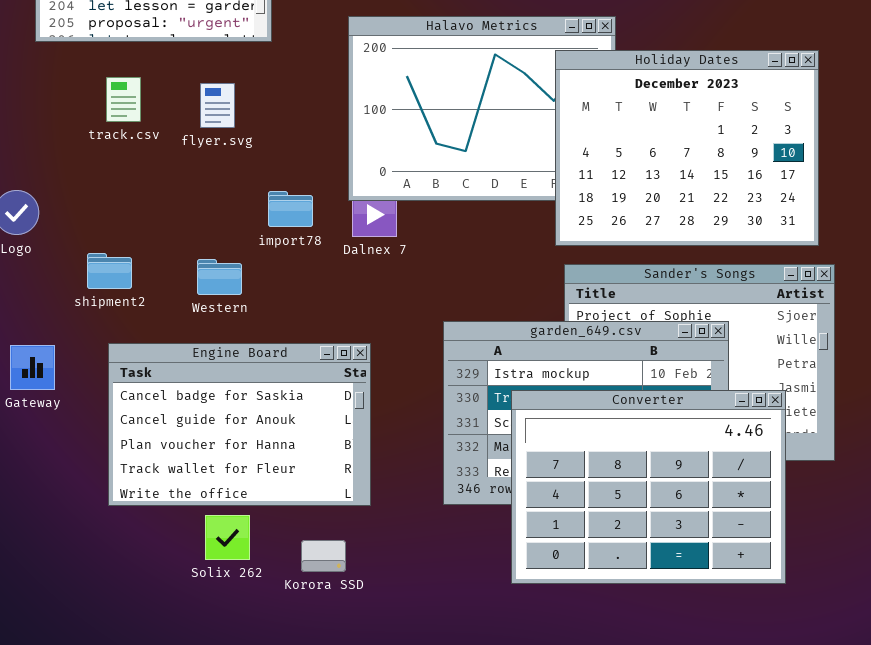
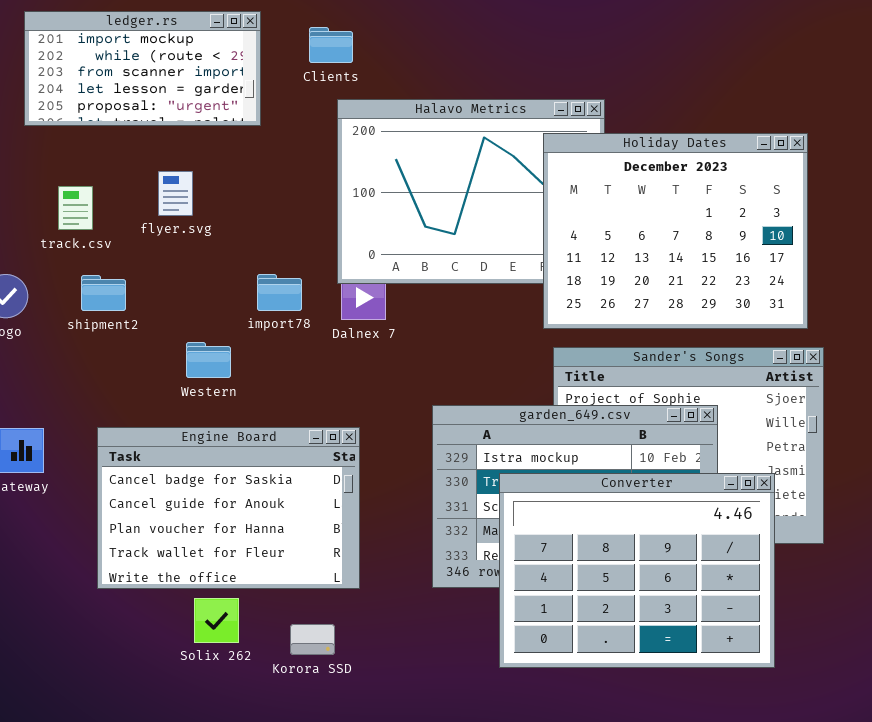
track.csv: [106,77,141,122] -> [58,186,93,230], moved
flyer.svg: [200,83,235,128] -> [158,171,193,216], moved
shipment2: [87,253,132,289] -> [81,275,126,311], moved

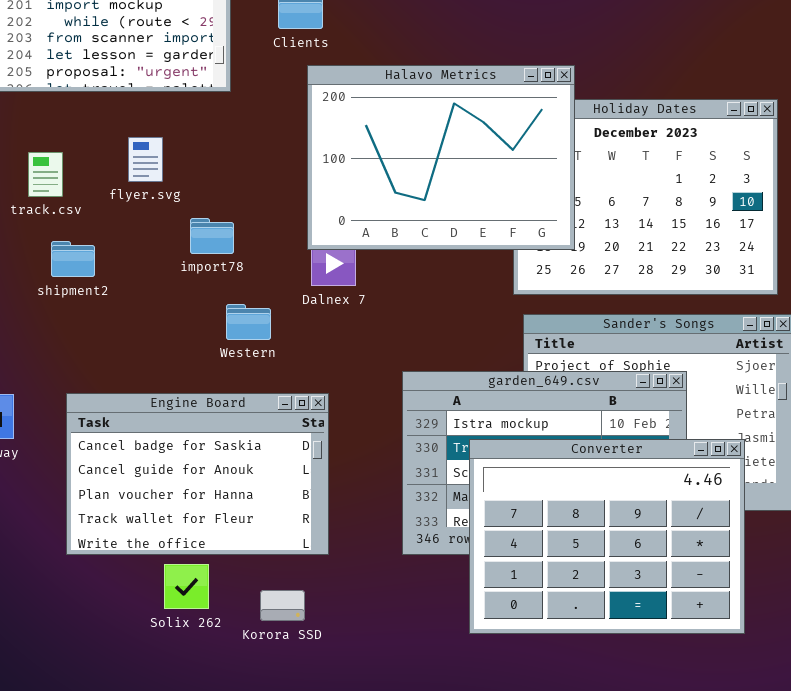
Halavo Metrics: [337,99,605,284] -> [307,65,575,250], raised
import78: [257,274,302,311] -> [190,218,234,254], moved
Western: [186,342,231,378] -> [226,304,271,340], moved

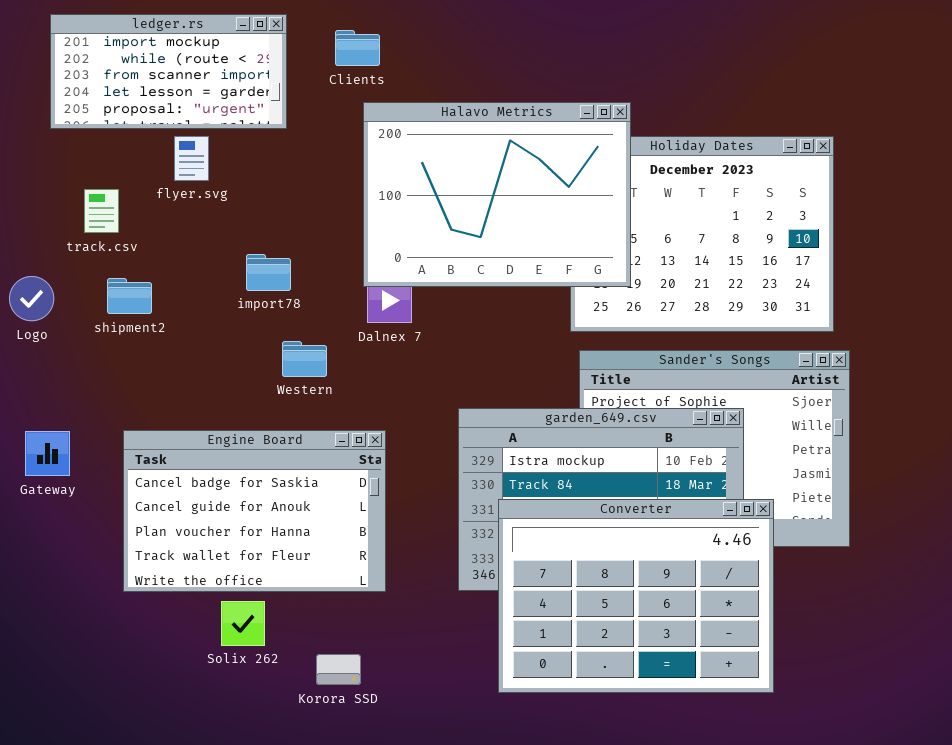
flyer.svg: [128,137,163,182] -> [174,136,209,181], moved
Converter: [469,439,745,634] -> [498,499,774,693], moved
Korora SSD: [260,590,305,621] -> [316,654,361,685], moved

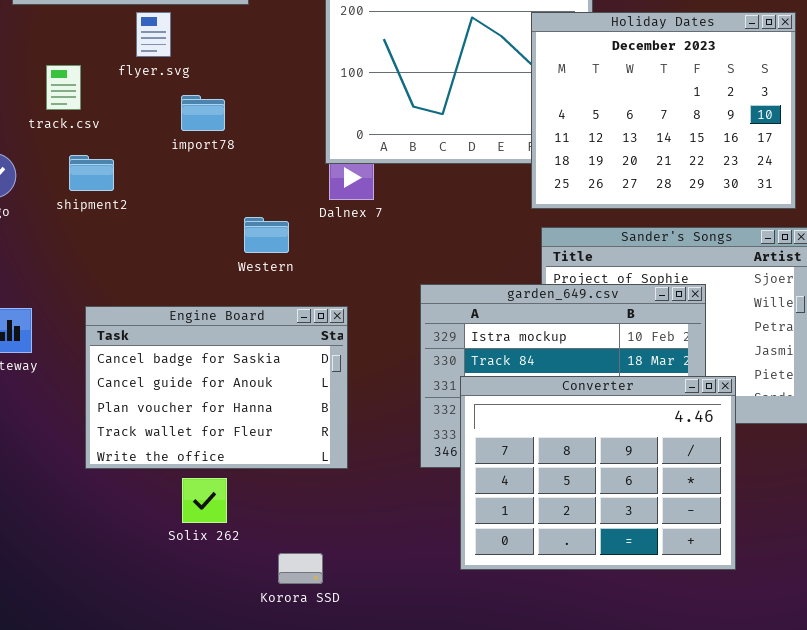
Holiday Dates: [570,136,834,332] -> [531,12,796,209], raised
import78: [246,254,291,291] -> [181,95,225,131], moved
Korora SSD: [316,654,361,685] -> [278,553,323,584], moved

